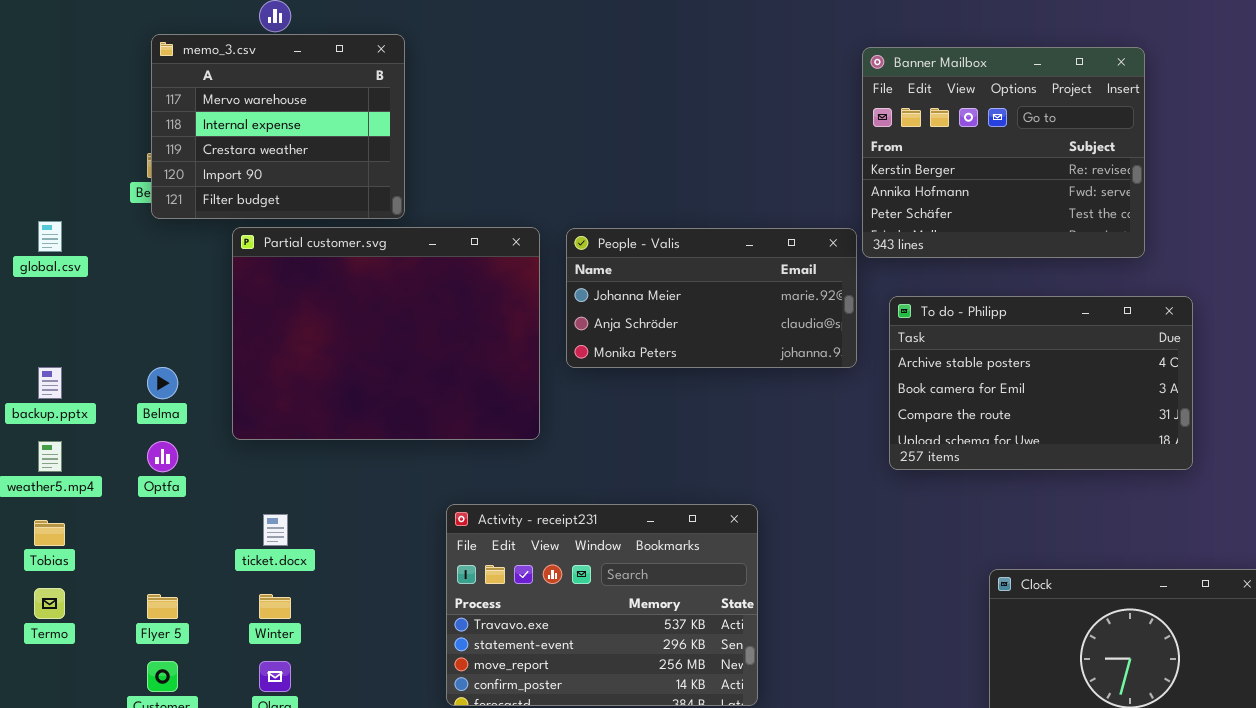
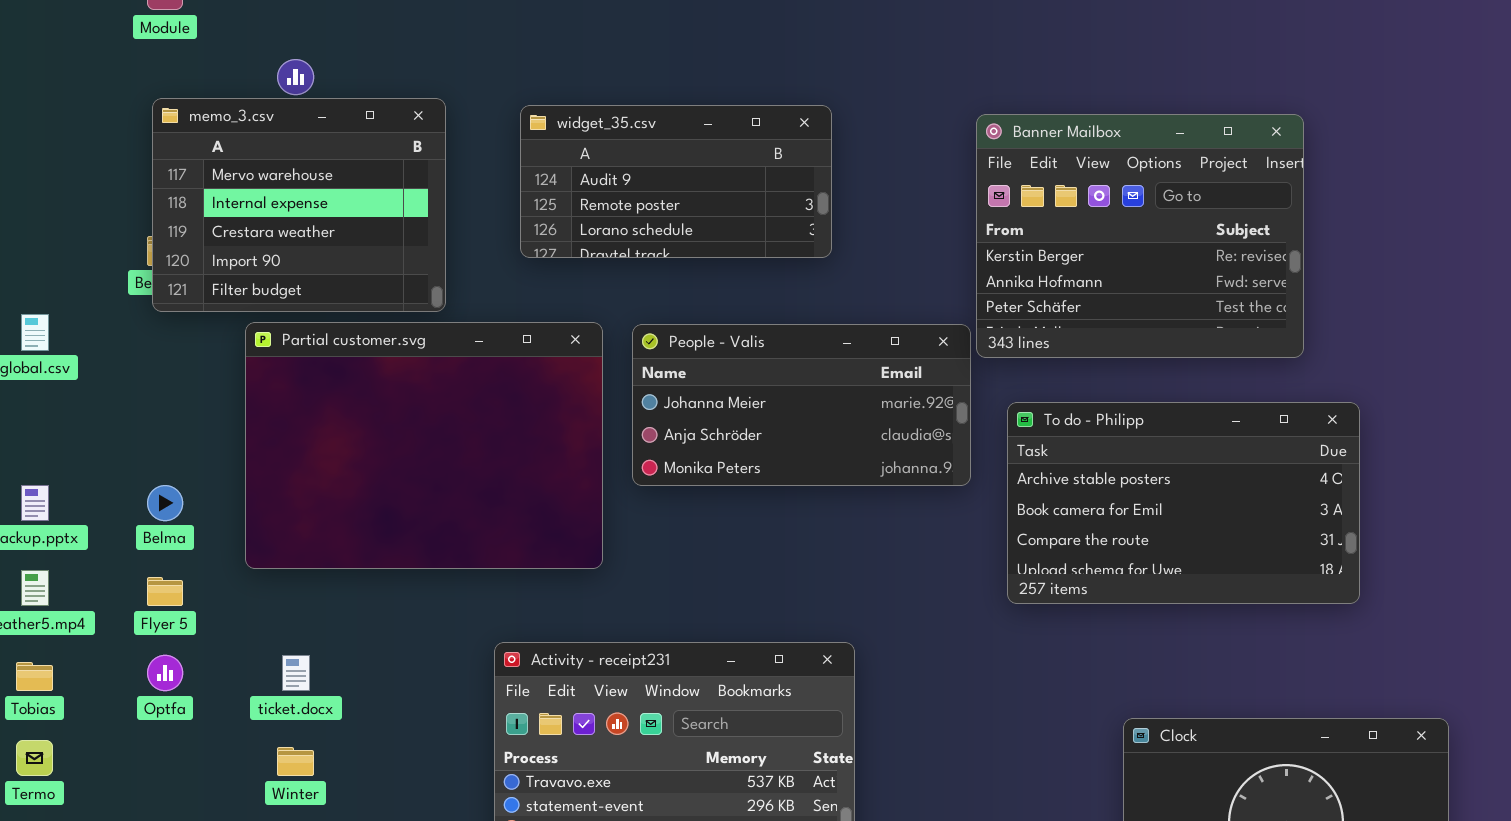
widget_35.csv: none -> [520,105,832,258], opened
Optfa: [147,441,178,472] -> [147,655,183,691], moved
Flyer 5: [147,594,178,619] -> [147,577,183,606], moved

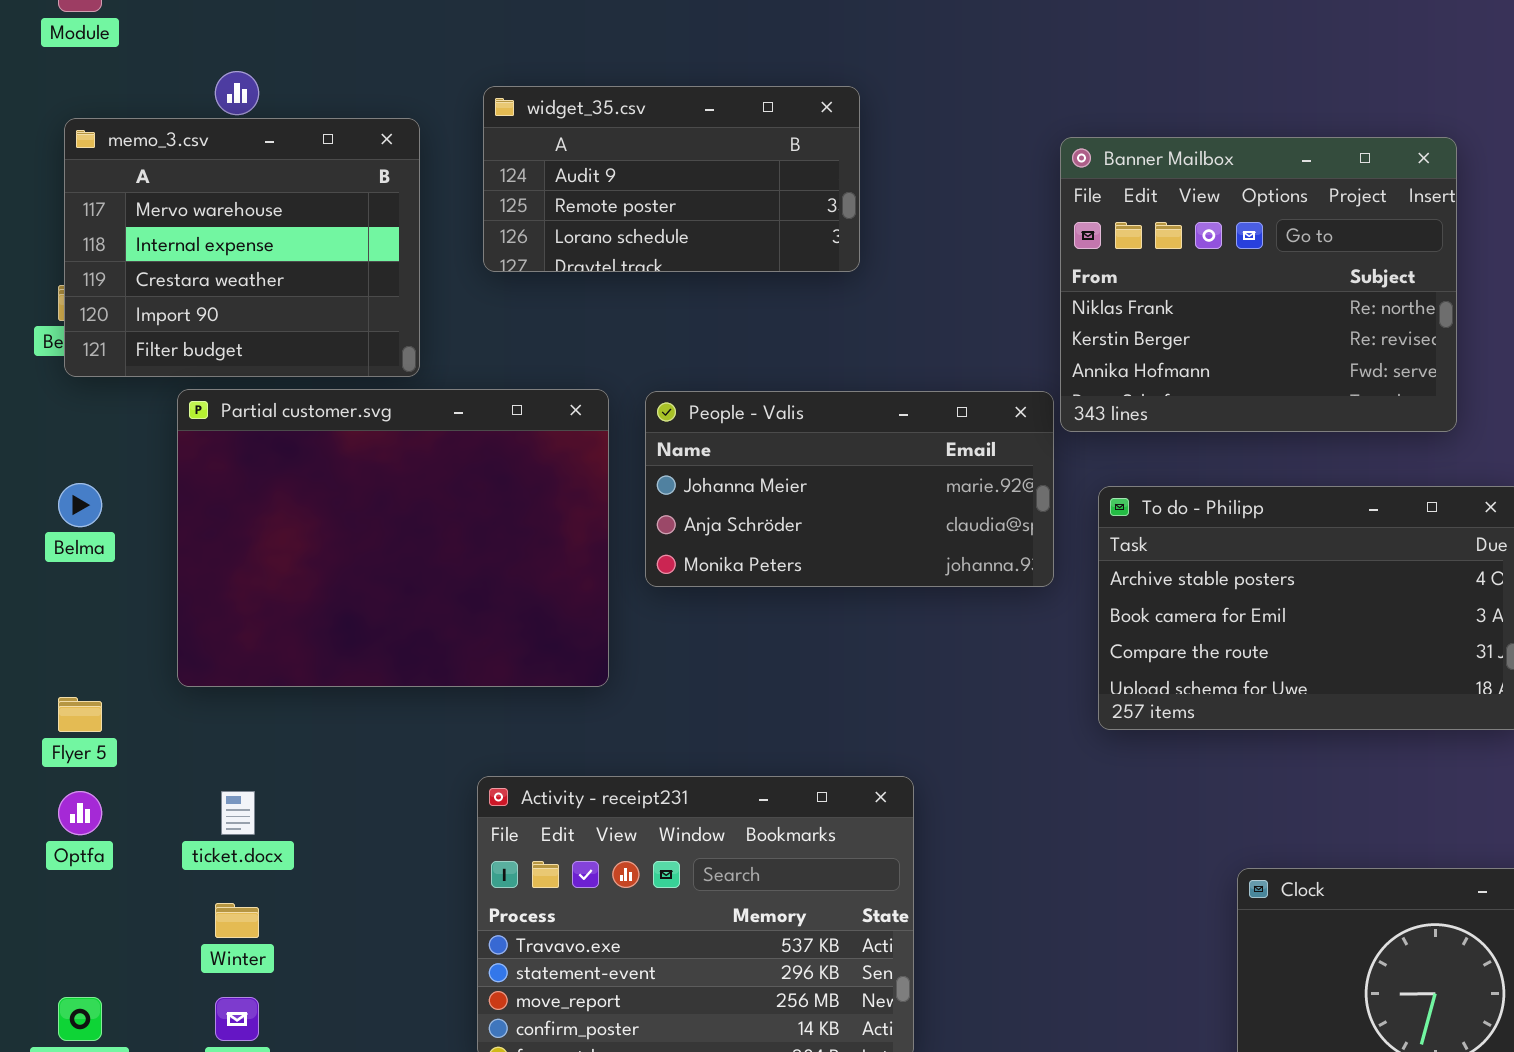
widget_35.csv: [520,105,832,258] -> [483,86,860,272], moved
Banner Mailbox: [976,114,1304,358] -> [1060,137,1457,432], scrolled up 1 row
Belma: [147,485,183,521] -> [58,483,102,527], moved

